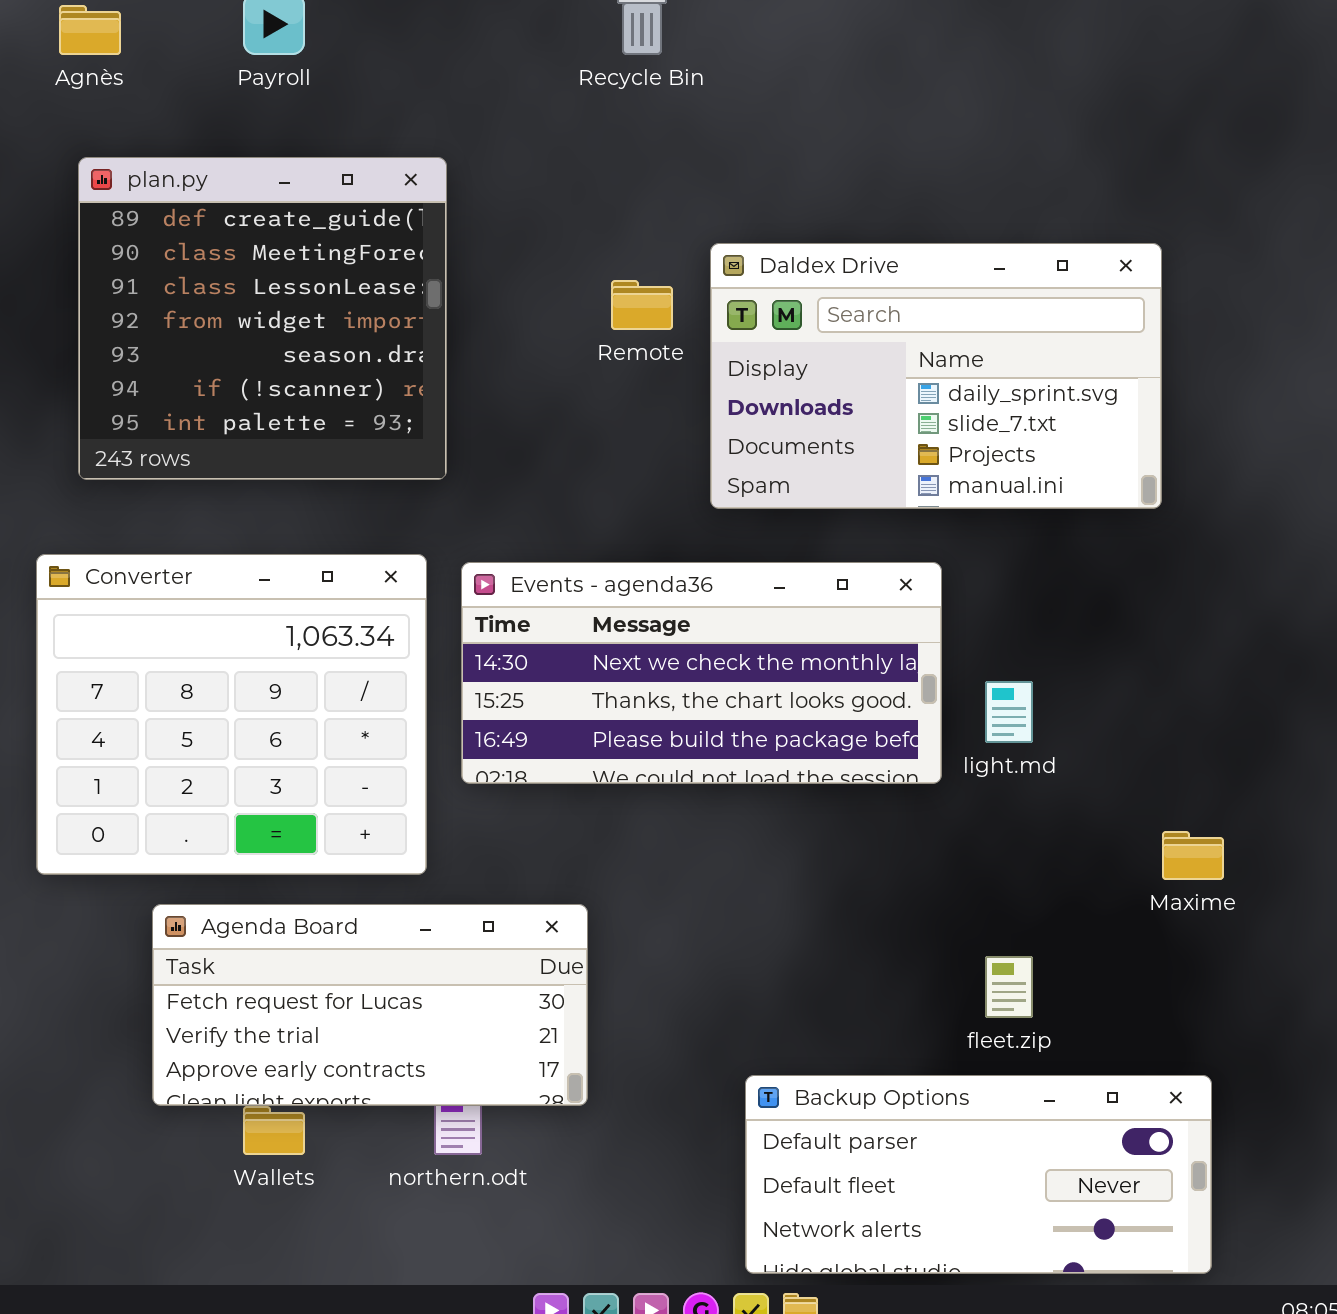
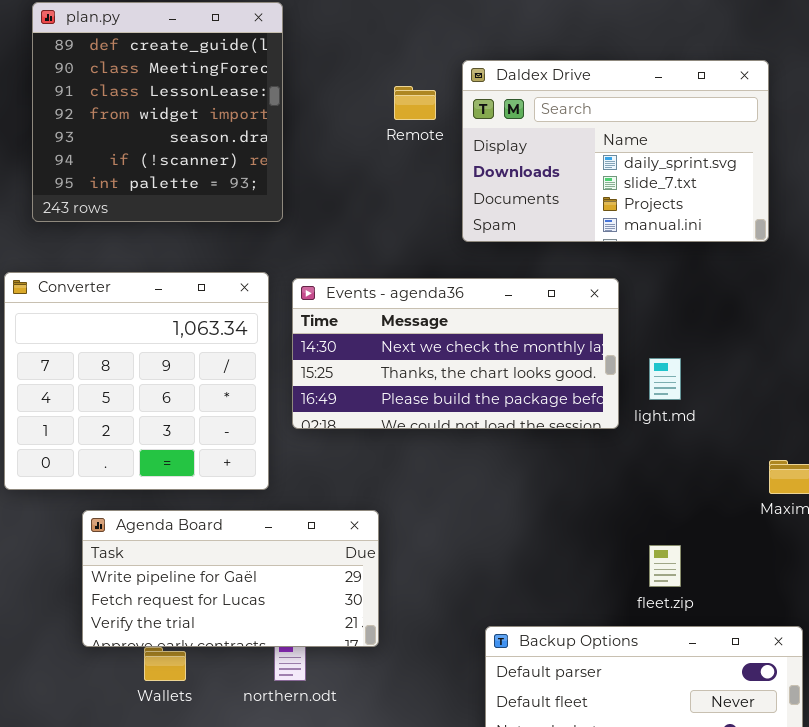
Agenda Board: [152,904,588,1106] -> [82,510,379,647], scrolled up 1 row

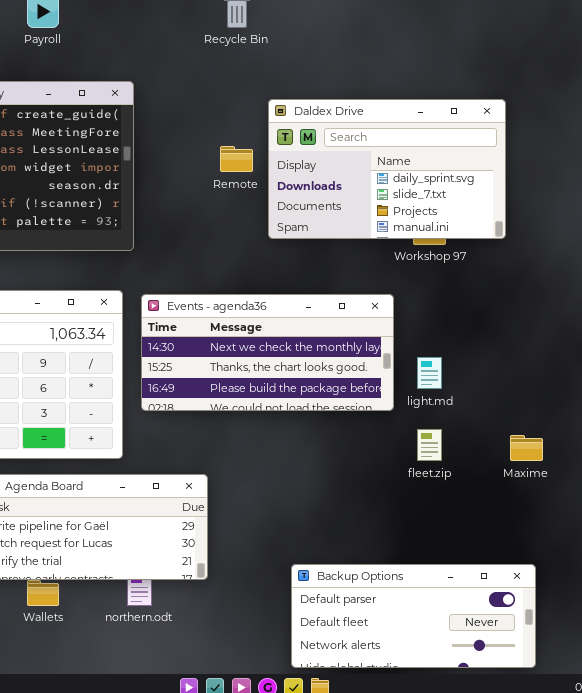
Daldex Drive: [462,60,769,242] -> [268,99,506,239], moved
fleet.zip: [649,545,681,587] -> [417,429,442,461], moved

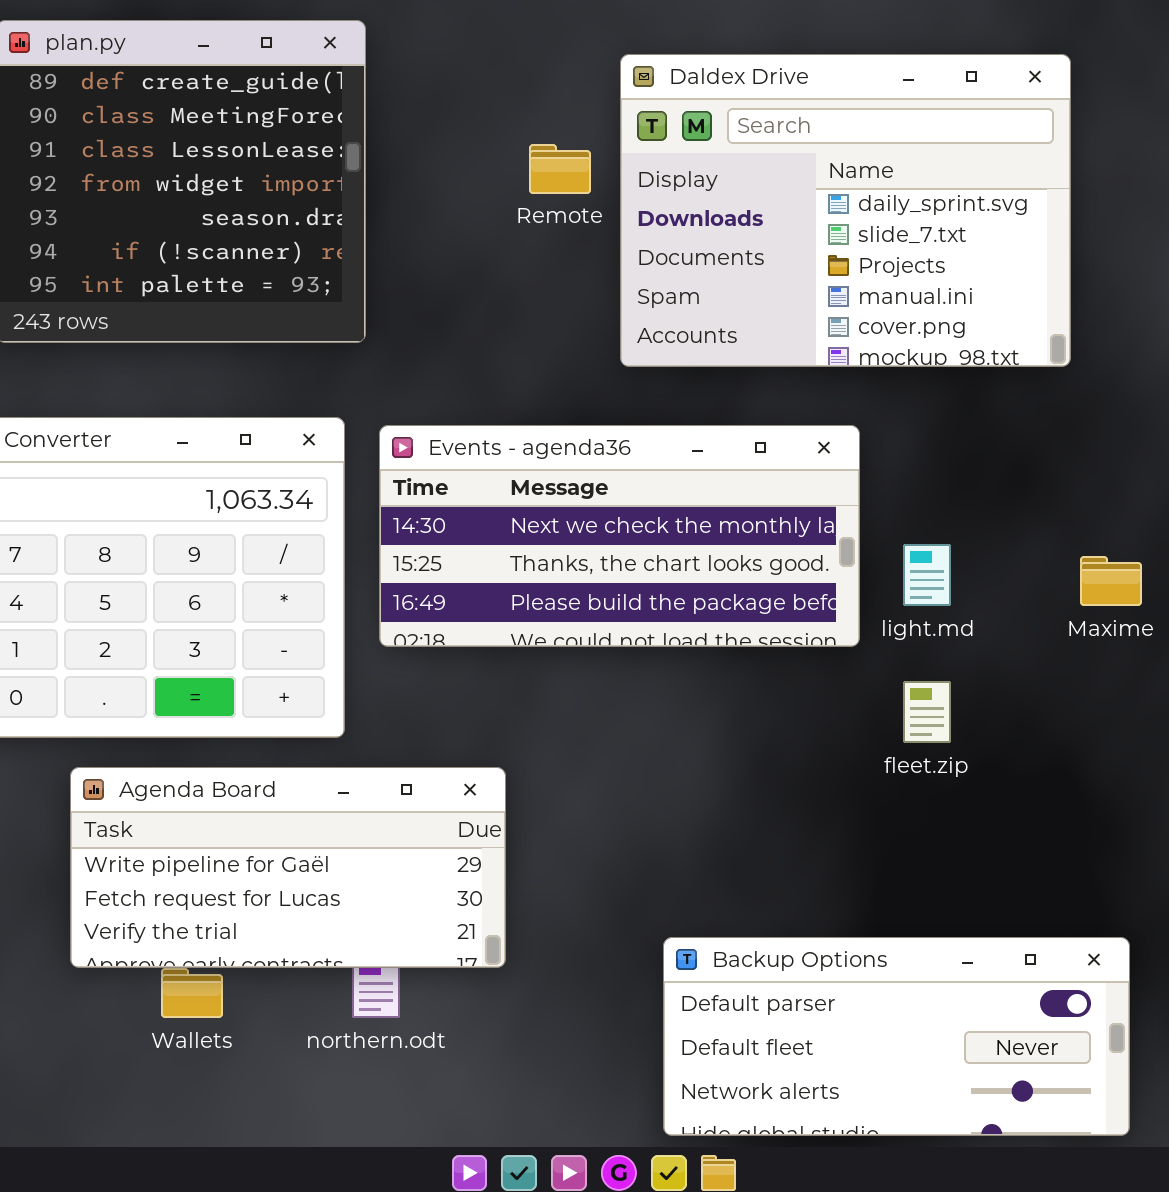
Daldex Drive: [268,99,506,239] -> [620,54,1071,367], resized
Maxime: [510,435,543,461] -> [1080,556,1142,606], moved

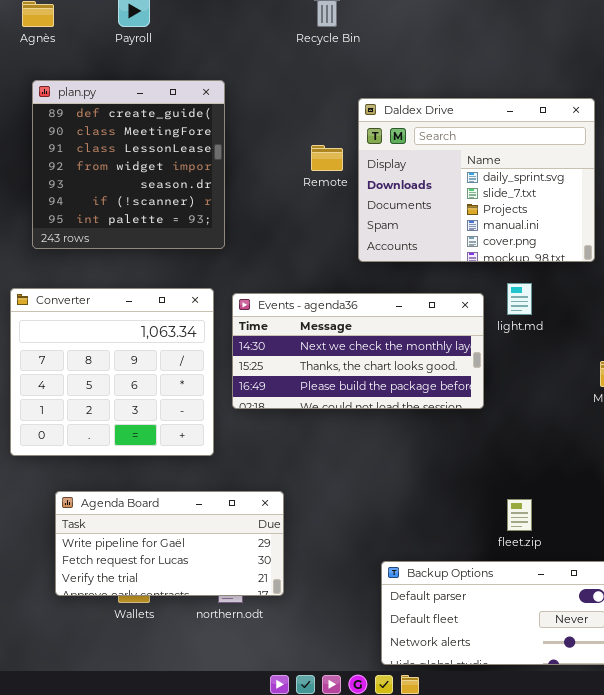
light.md: [903,544,951,606] -> [507,283,532,315], moved
fleet.zip: [903,681,951,743] -> [507,499,532,531], moved
Agenda Board: [70,767,506,968] -> [55,491,284,596], moved

